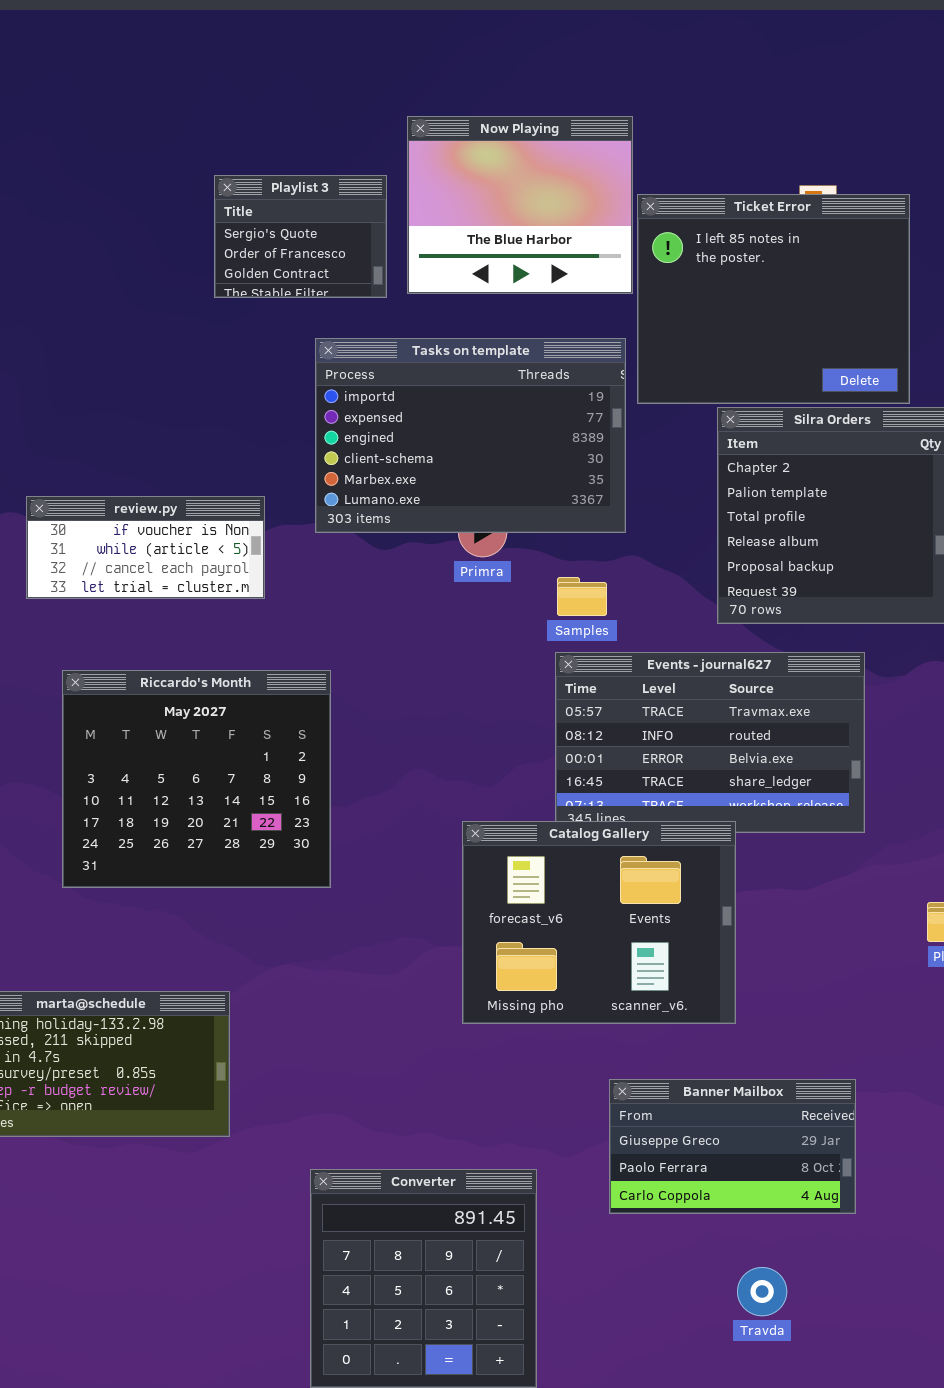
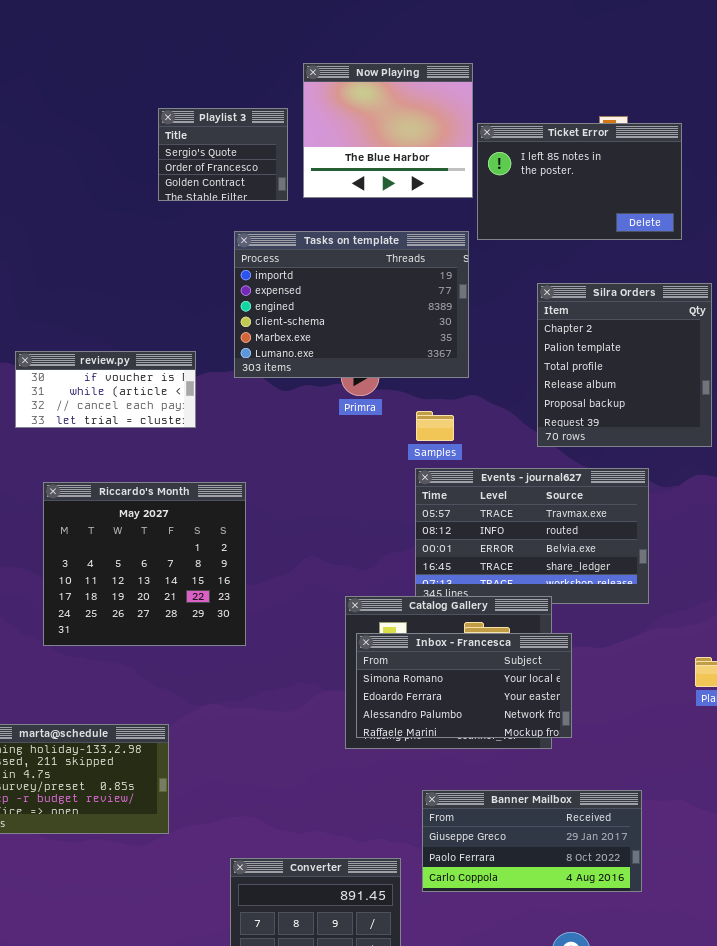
Ticket Error: [637,194,910,404] -> [477,123,682,240], resized
Inbox - Francesca: none -> [356,633,572,738], opened
Banner Mailbox: [609,1079,856,1214] -> [422,790,642,892], resized

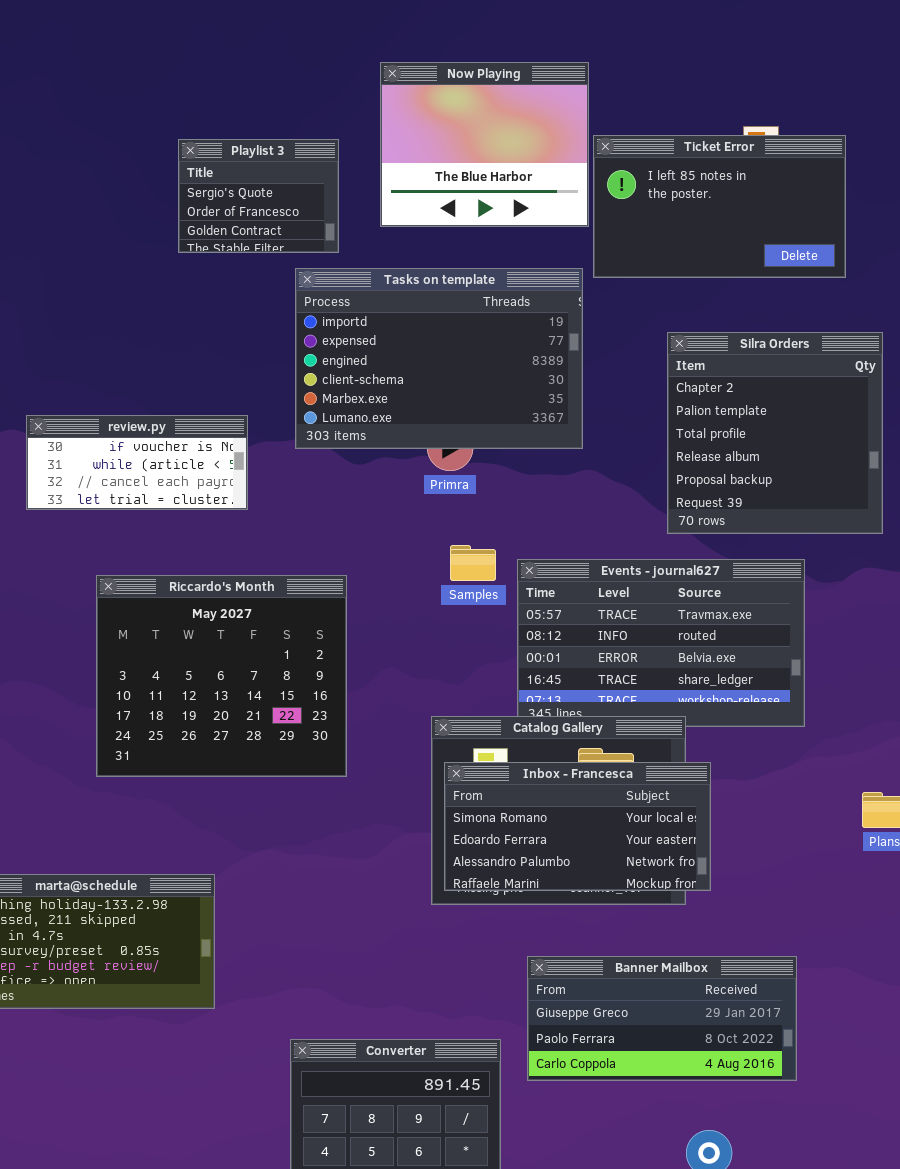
Playlist 3: [158,108,288,201] -> [178,139,339,253], moved
Samples: [416,411,454,441] -> [450,545,496,581], moved
Riccardo's Month: [43,482,246,646] -> [96,575,347,777], moved

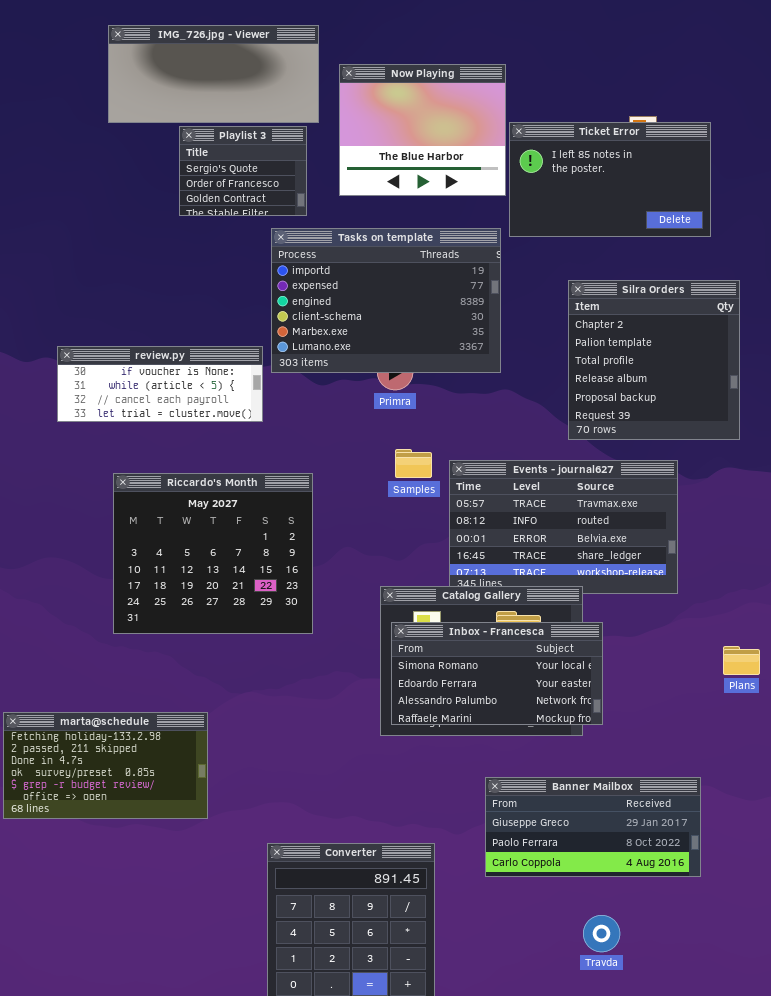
IMG_726.jpg - Viewer: none -> [108,25,319,123], opened
review.py: [26,415,248,510] -> [57,346,263,422], resized
Banner Mailbox: [527,956,797,1081] -> [485,777,701,877], moved

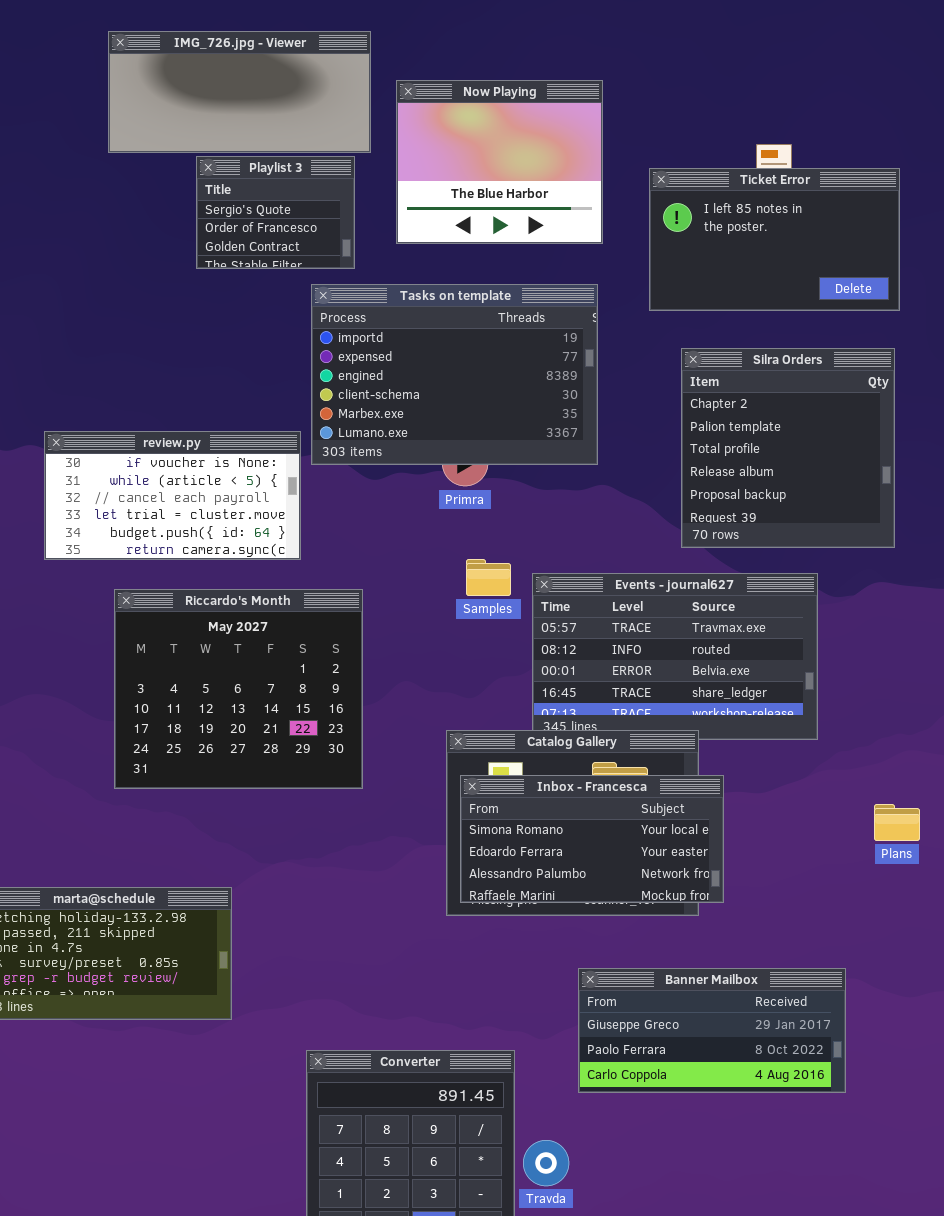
Ticket Error: [509,122,711,237] -> [649,168,900,311], moved
review.py: [57,346,263,422] -> [44,431,301,560], resized
Travda: [583,915,620,952] -> [523,1140,569,1186], moved

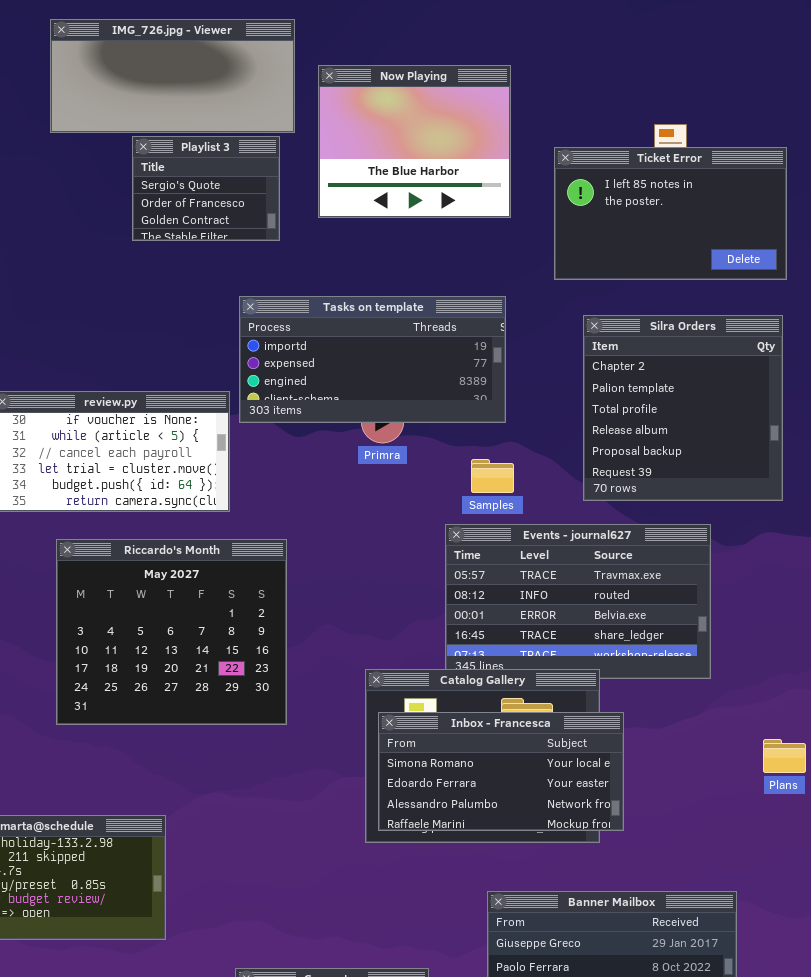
Tasks on template: [311,284,598,465] -> [239,296,506,423], resized
Samples: [466,559,511,596] -> [471,459,514,493], moved

